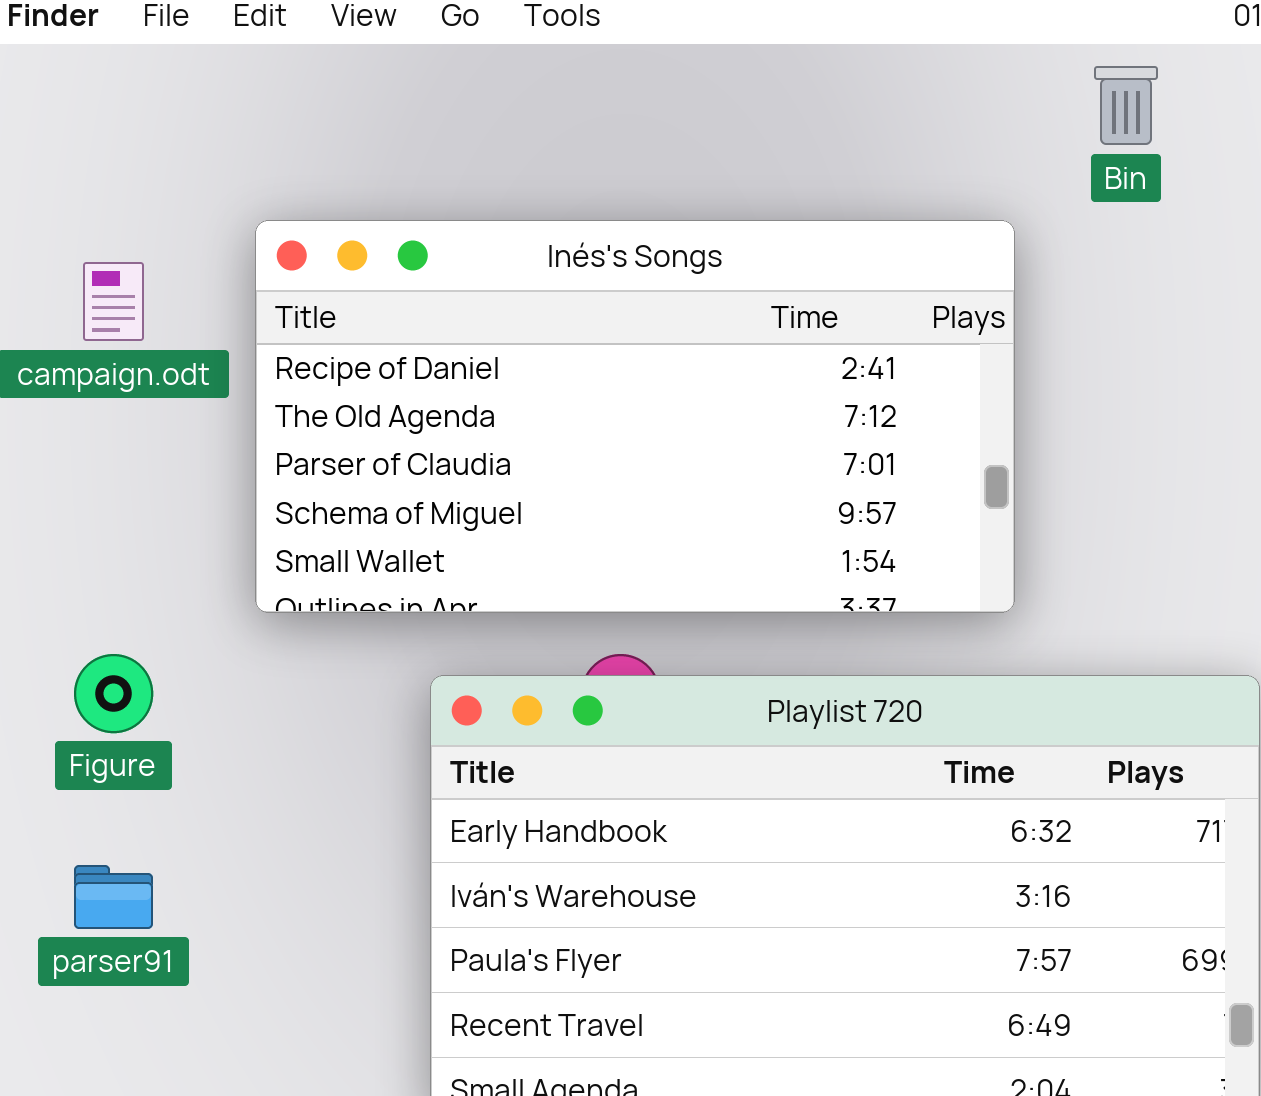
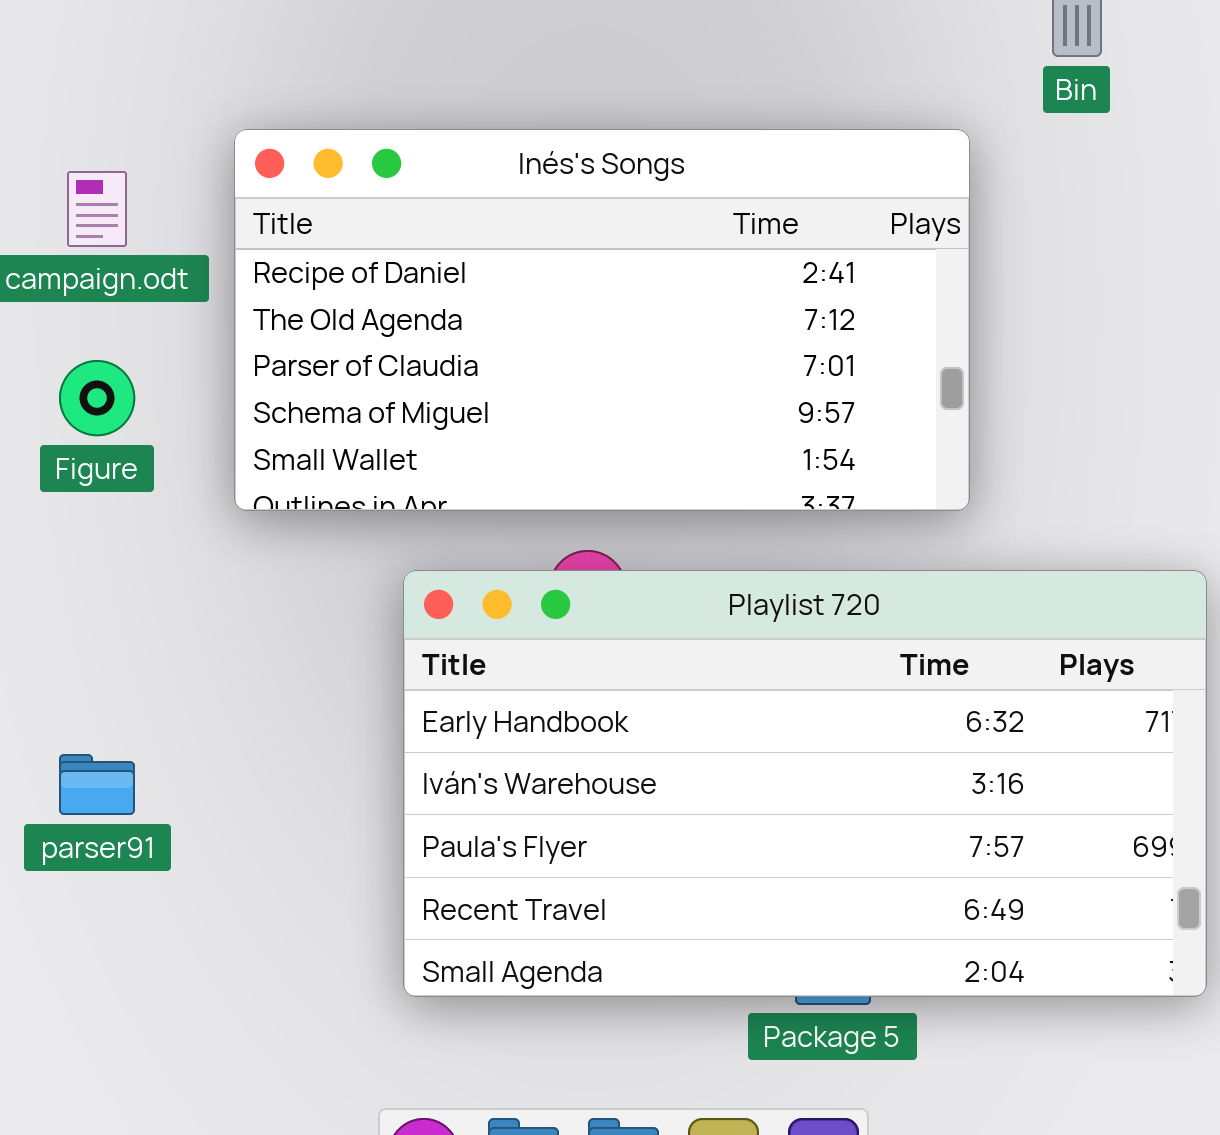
Figure: [74,654,153,733] -> [59,360,135,436], moved

